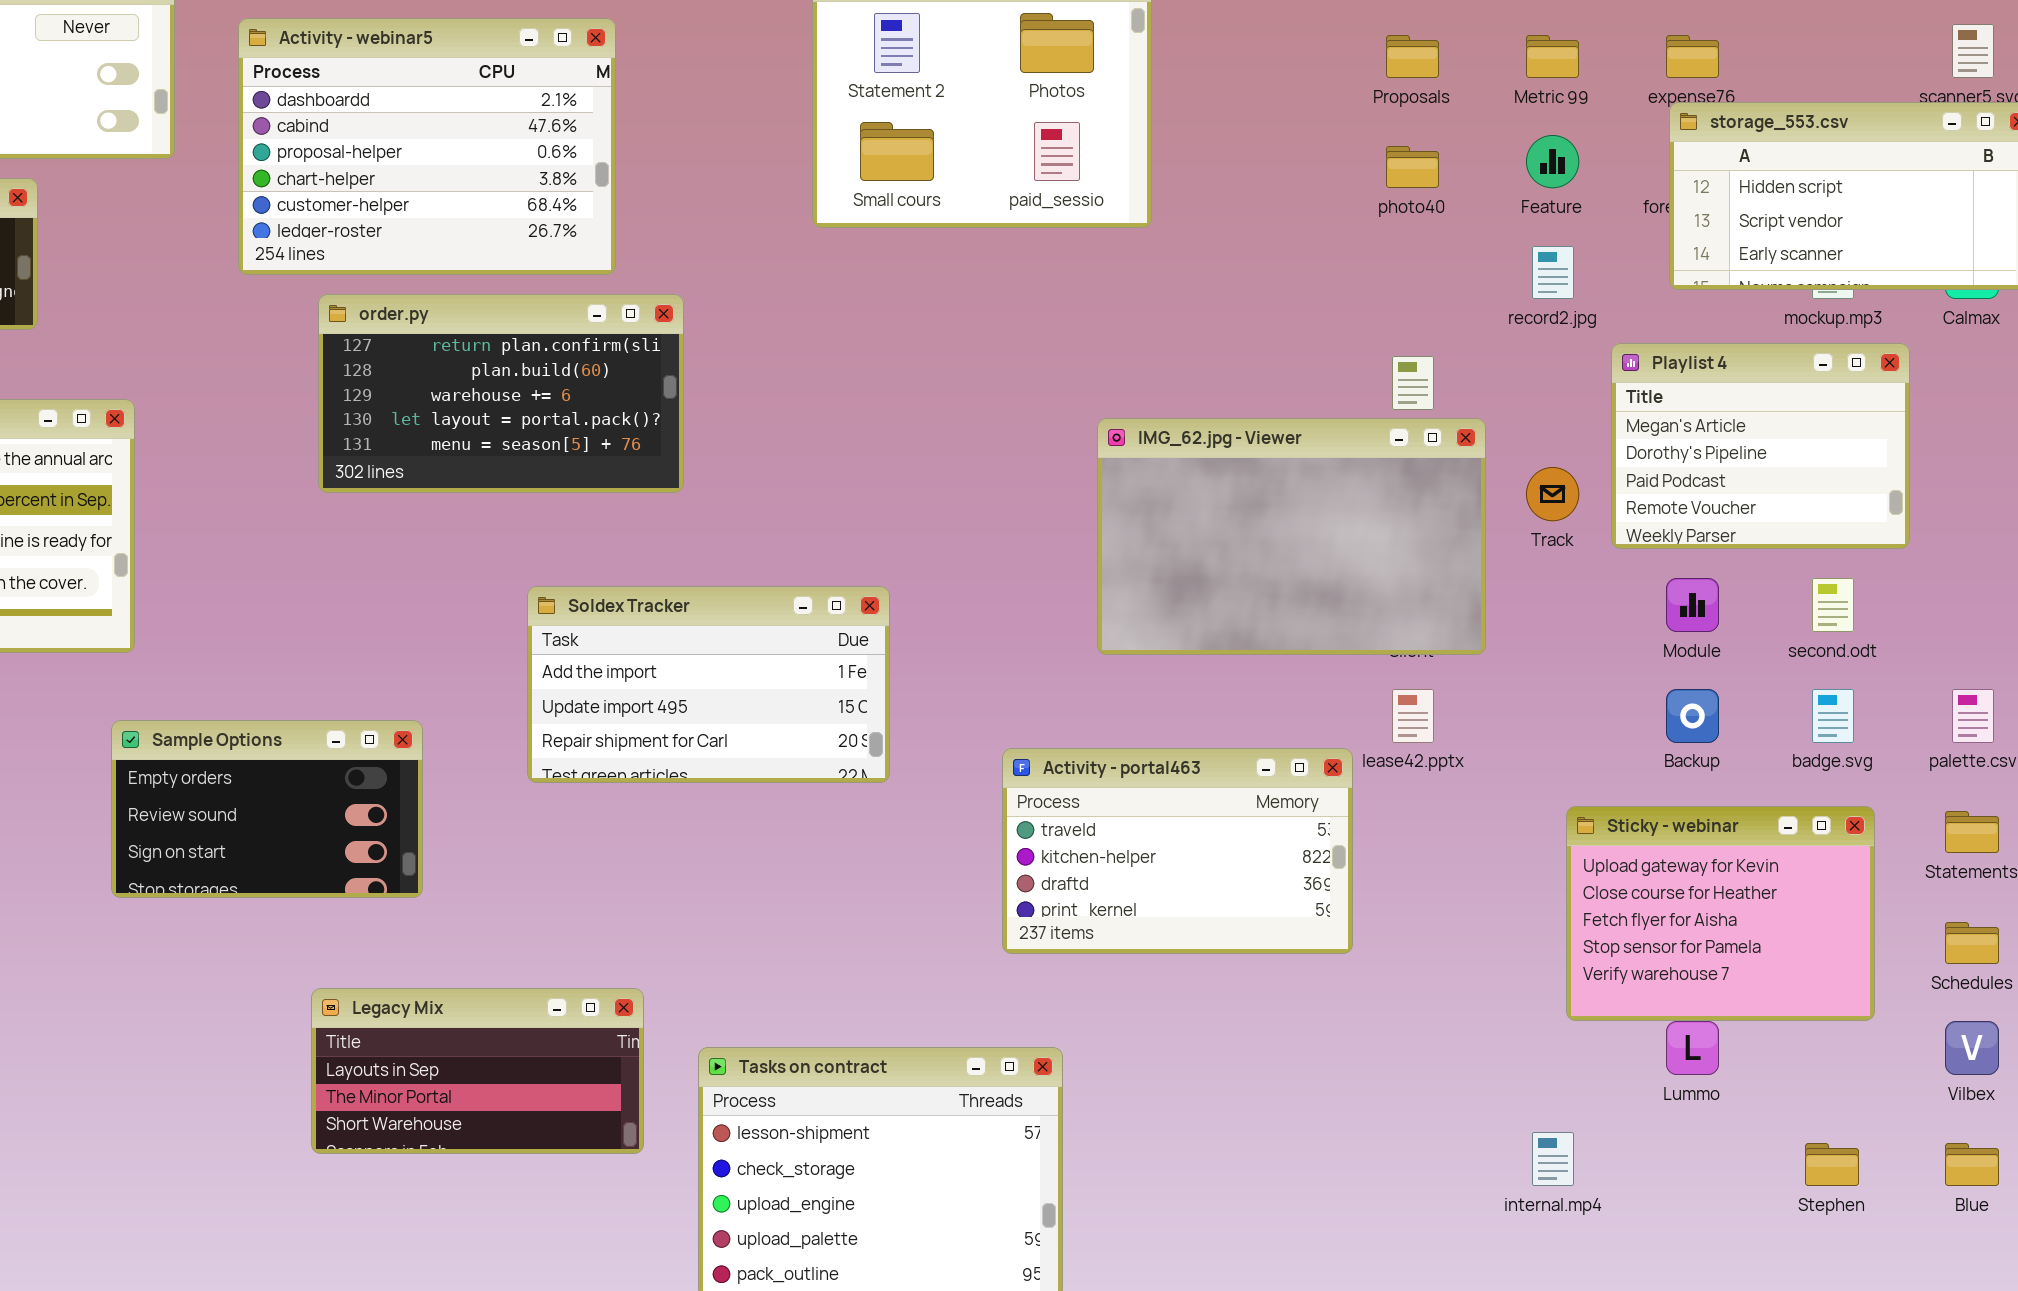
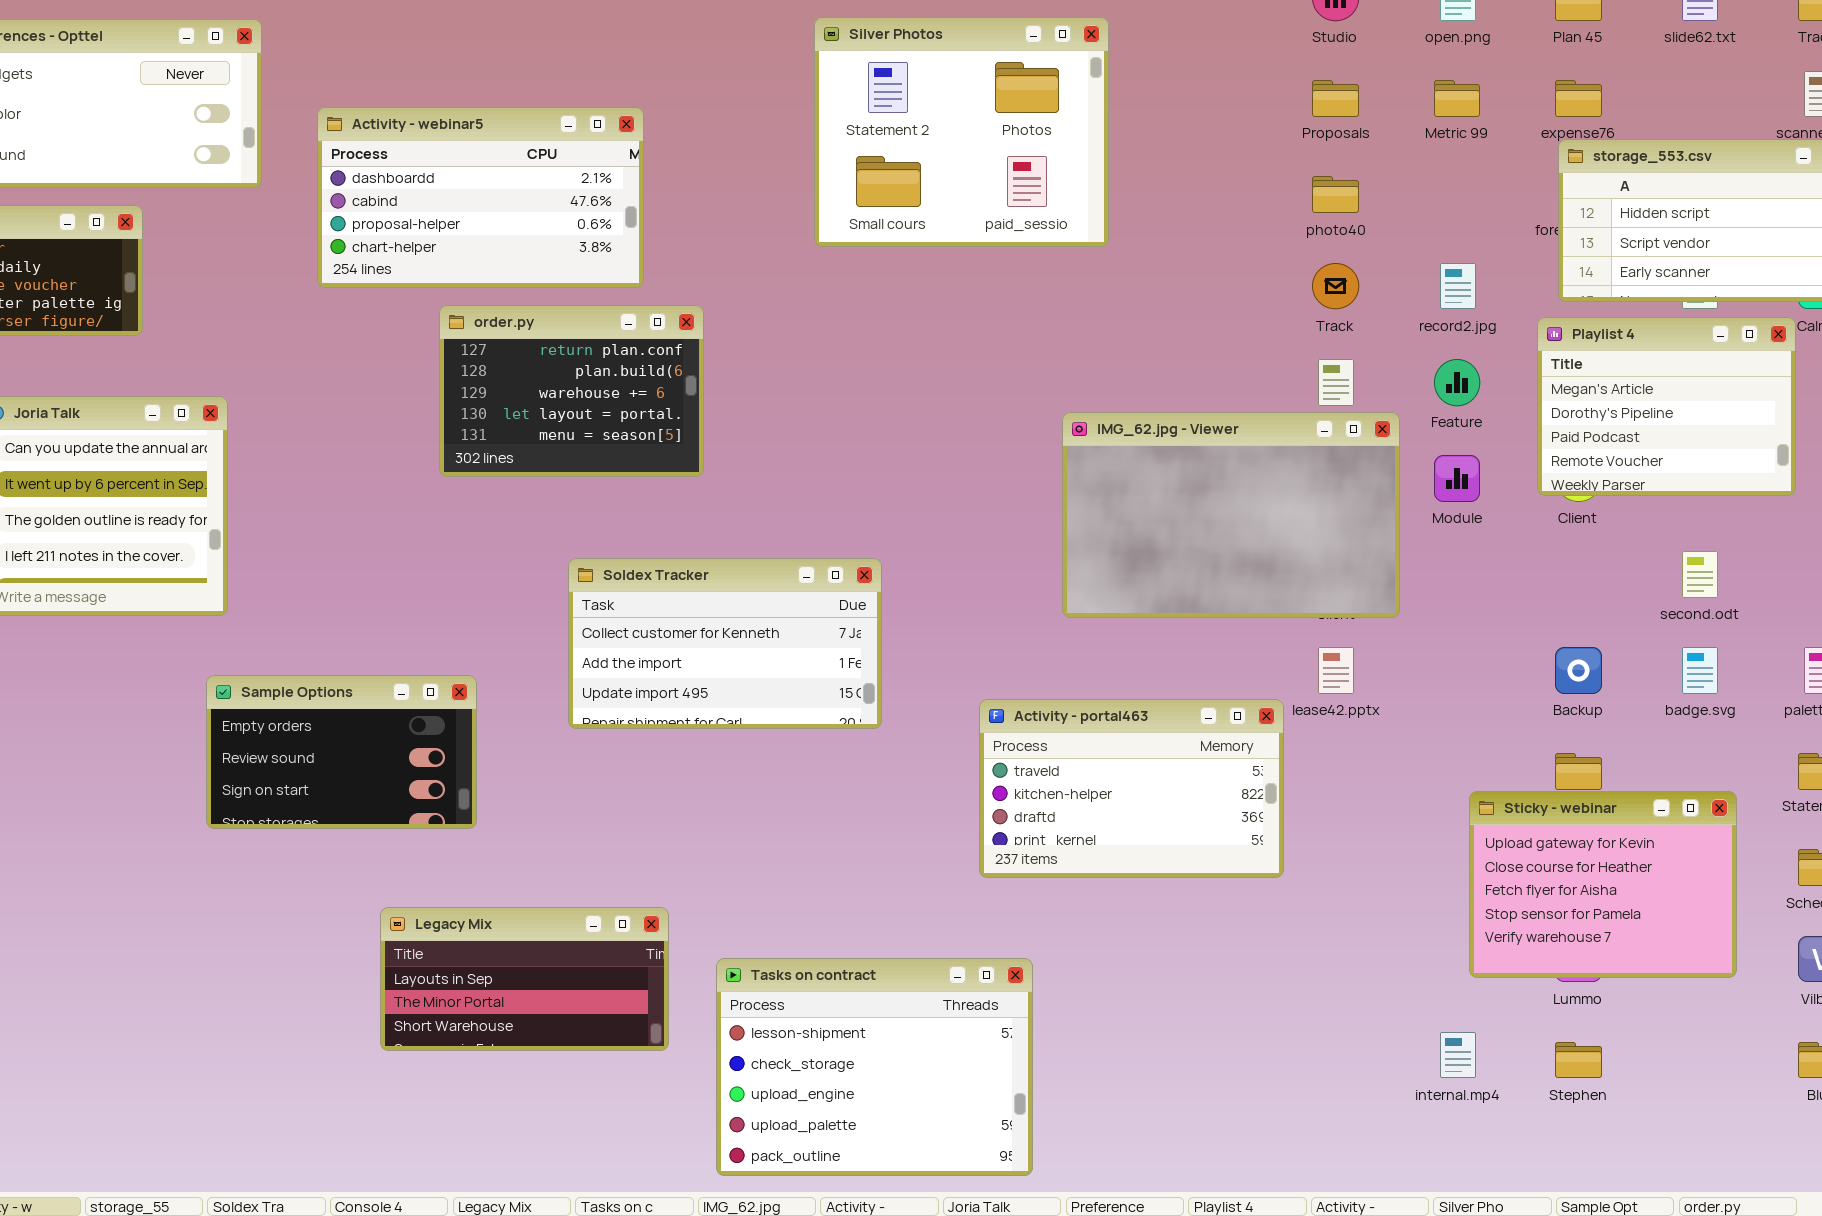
Activity - webinar5: [238,18,616,275] -> [317,107,644,288], resized
Feature: [1526,135,1579,188] -> [1434,359,1480,406], moved
order.py: [318,294,684,493] -> [439,305,704,477], resized
Playlist 4: [1611,343,1910,549] -> [1537,317,1796,496], moved
Track: [1526,467,1579,521] -> [1312,263,1359,309], moved
Module: [1666,578,1719,632] -> [1434,455,1480,502], moved
Soldex Tracker: [527,586,890,783] -> [568,558,882,729], scrolled up 1 row
Sticky - webinar: [1566,806,1875,1021] -> [1469,791,1737,978], moved
Stephen: [1805,1143,1859,1186] -> [1555,1042,1602,1078], moved

